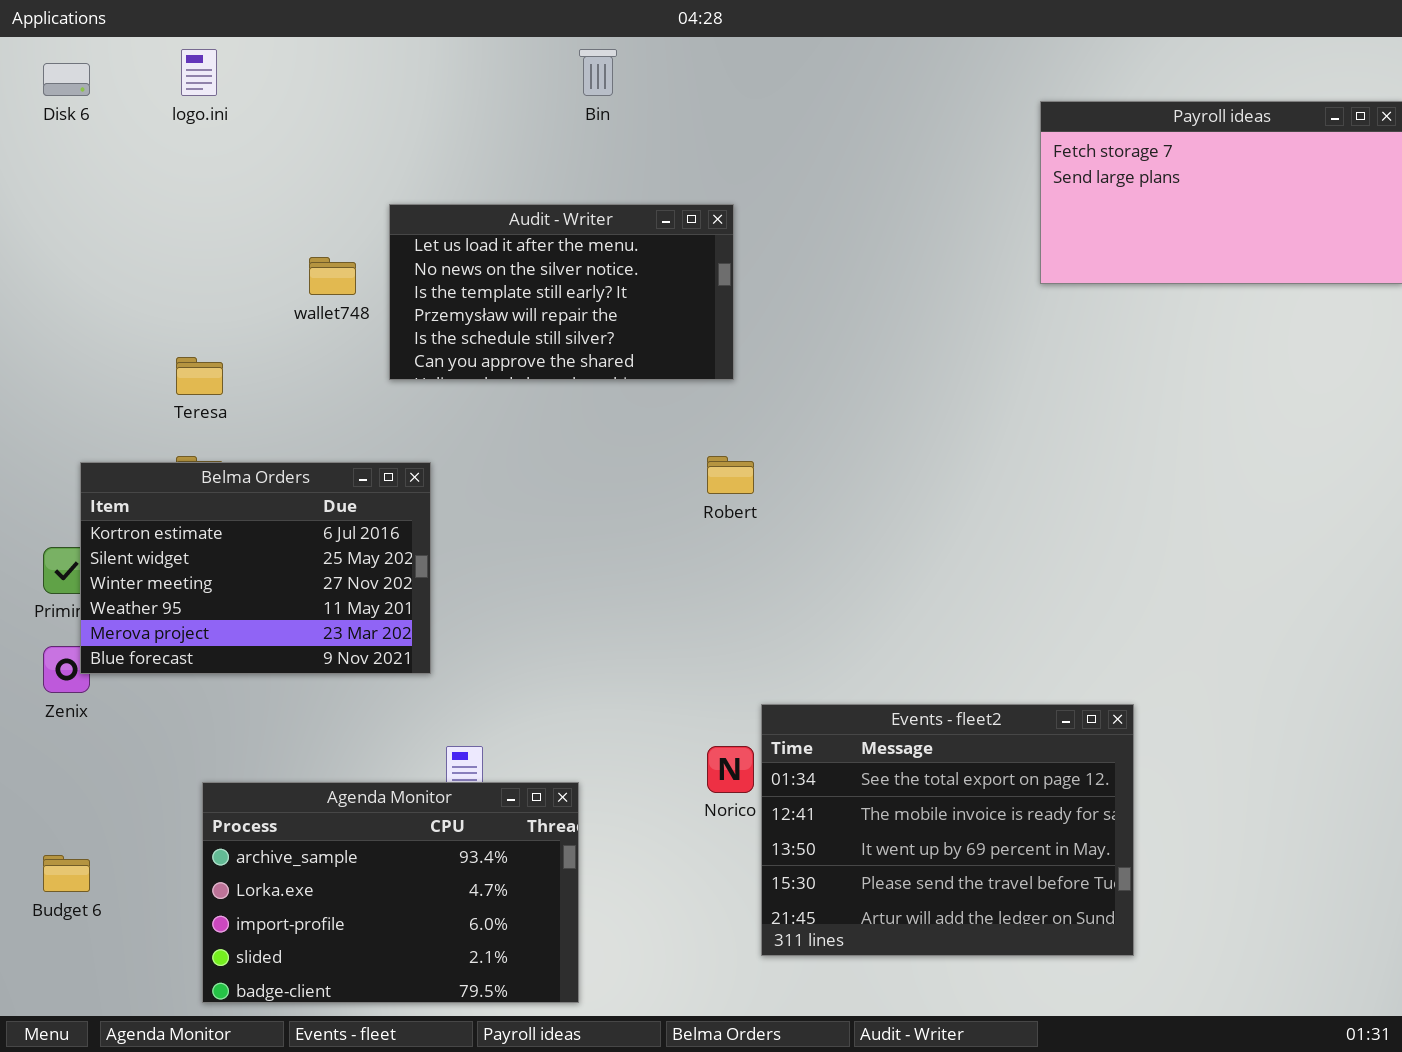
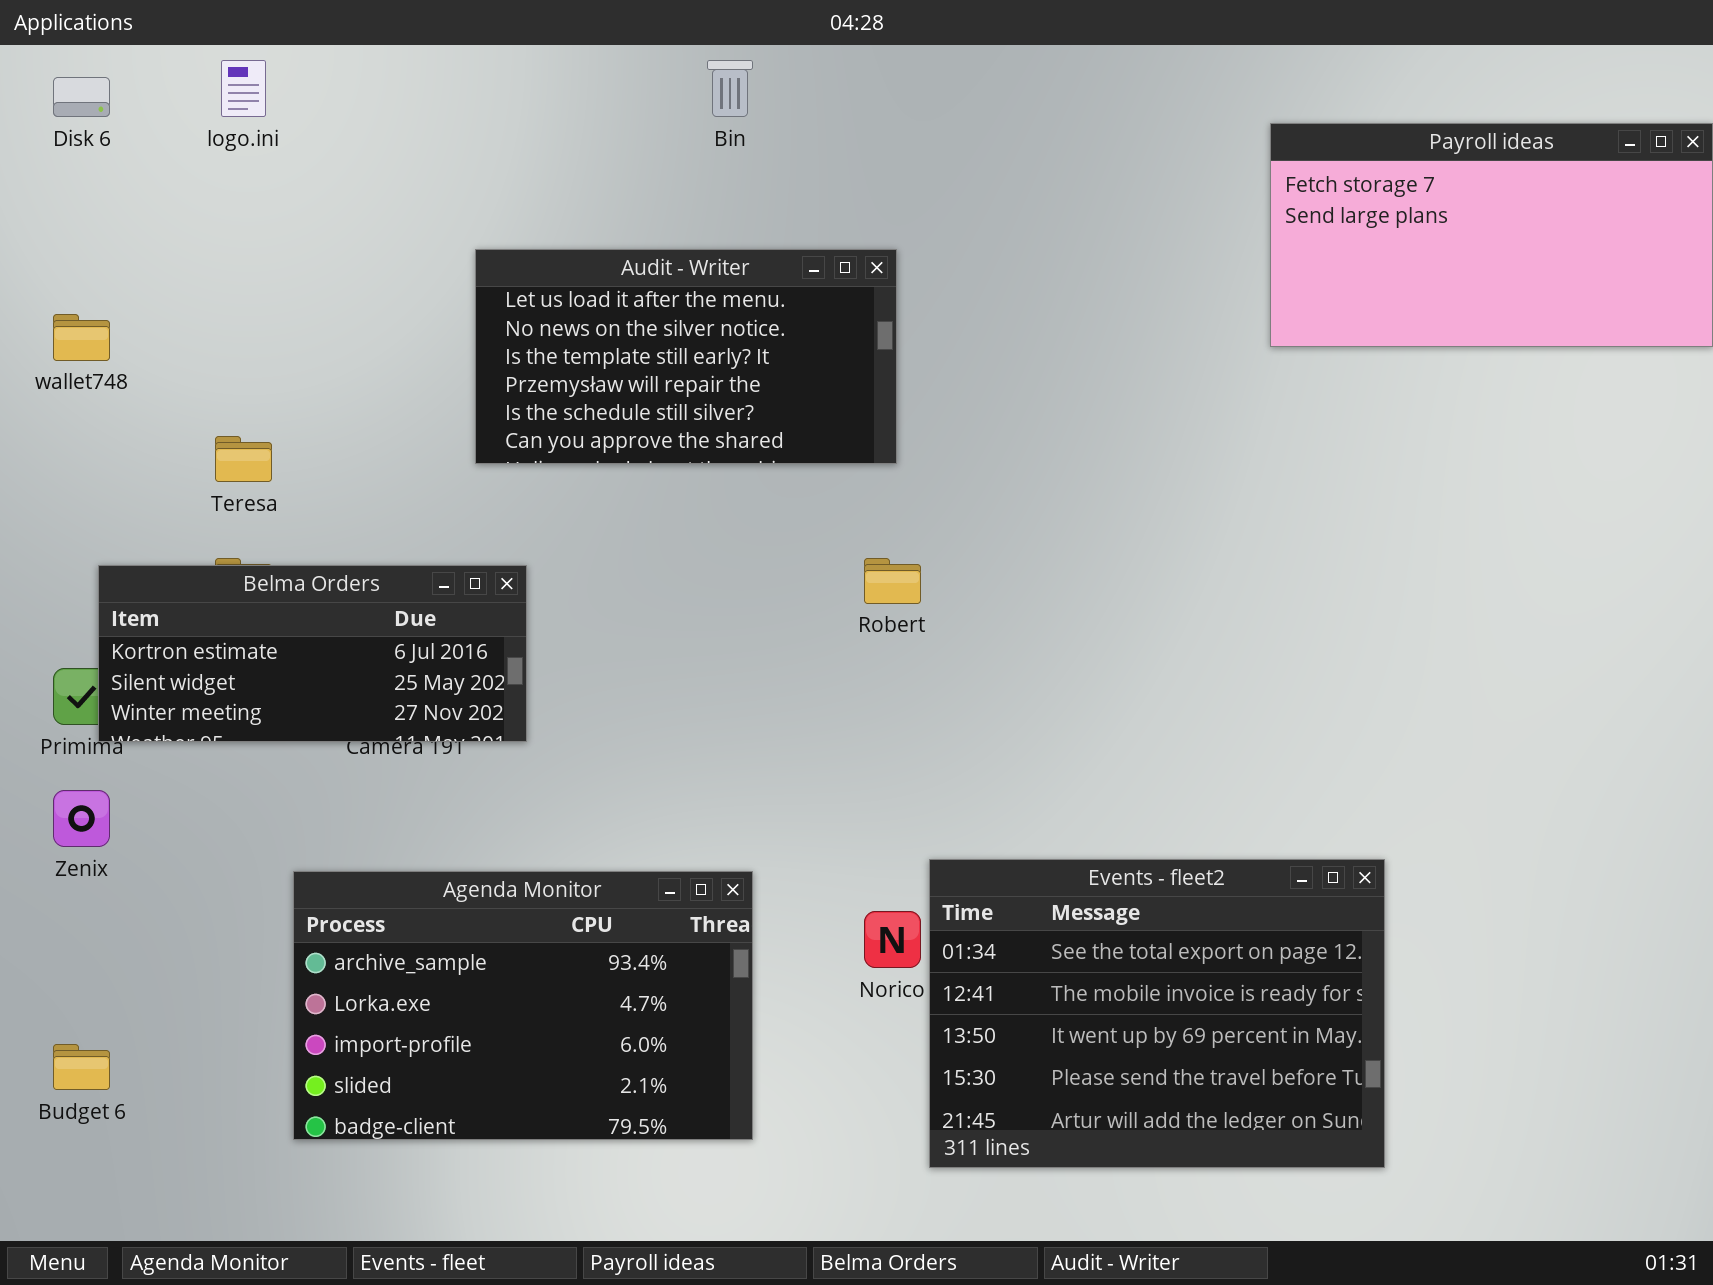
wallet748: [309,257,356,295] -> [53,314,110,361], moved
Belma Orders: [80,462,431,674] -> [98,565,527,742], resized
Agenda Monitor: [202,782,579,1003] -> [293,871,753,1140], moved

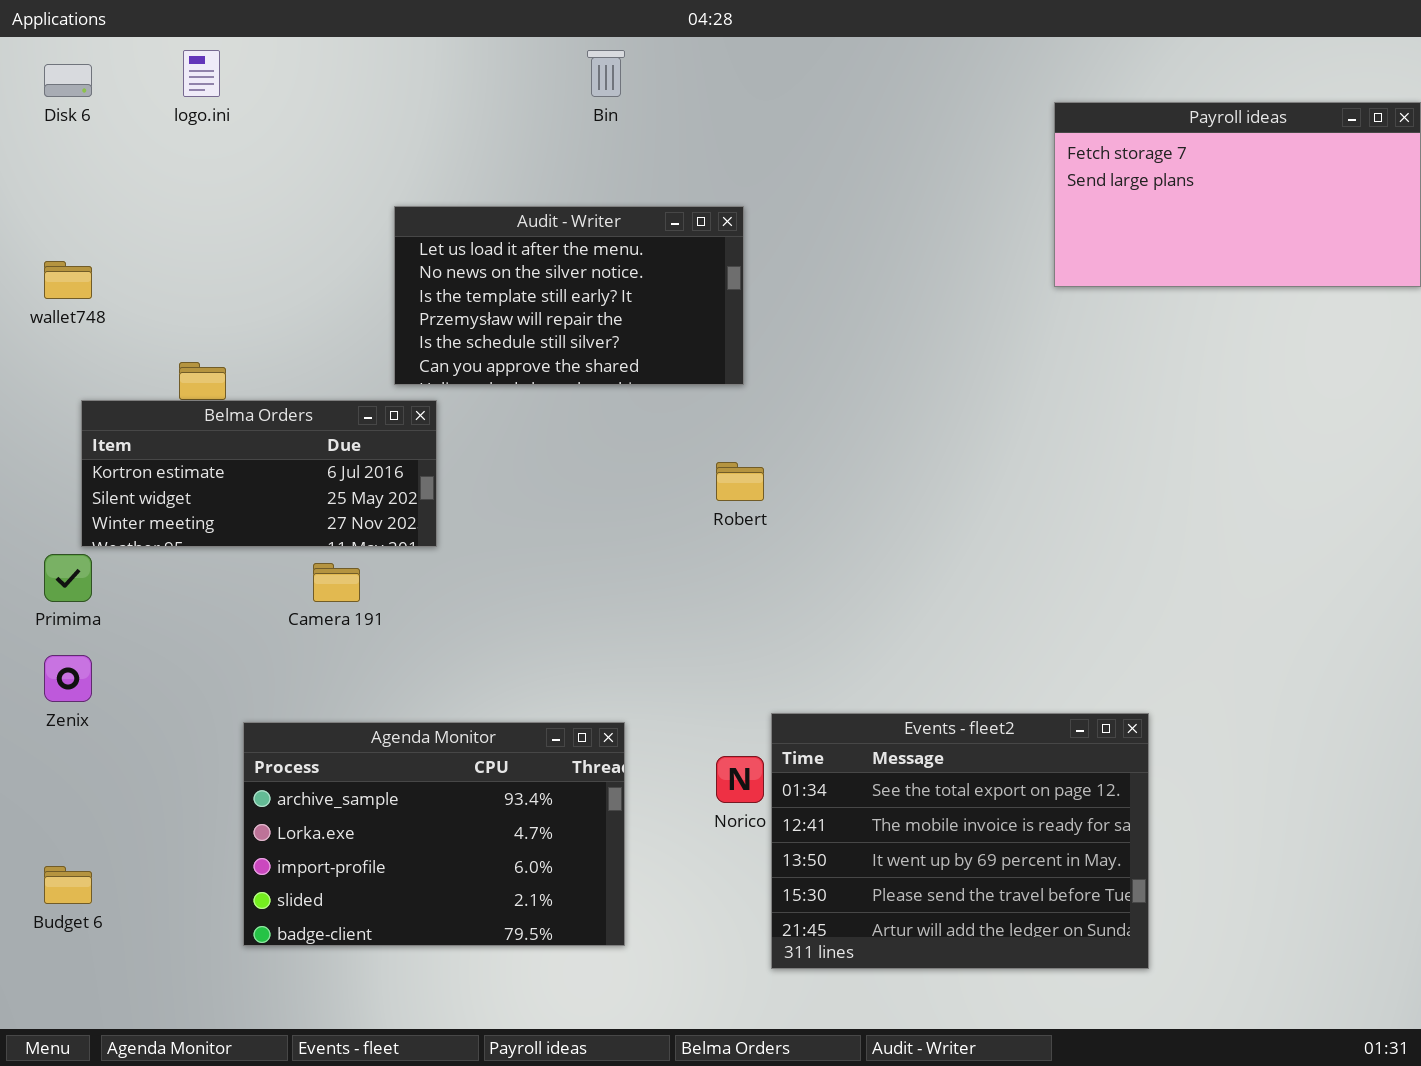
Belma Orders: [98,565,527,742] -> [81,400,437,547], moved

